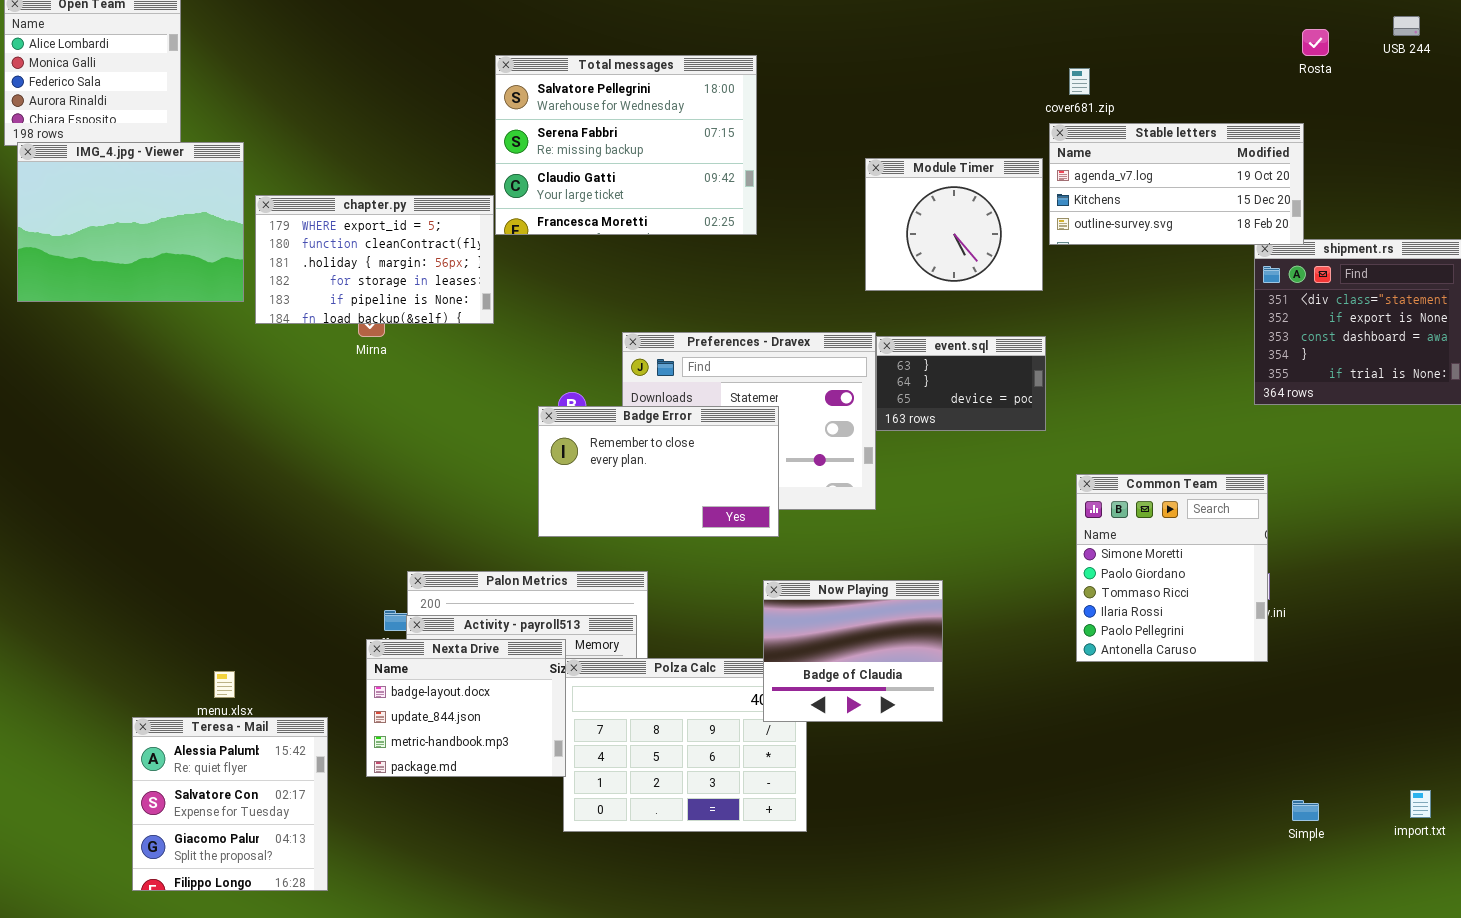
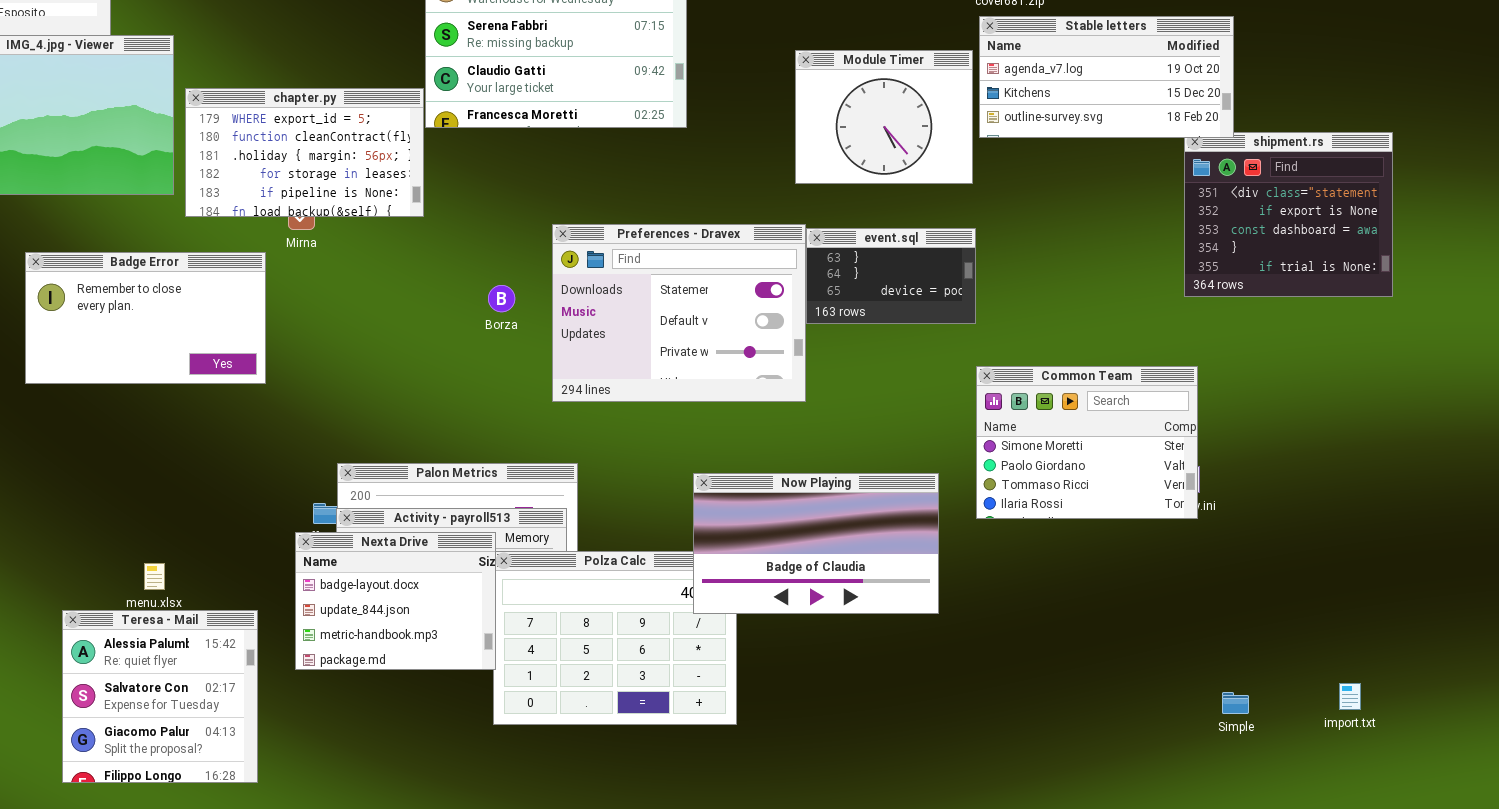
Badge Error: [538,406,779,537] -> [25,252,266,384], moved
Common Team: [1076,474,1268,662] -> [976,366,1198,519], resized
Now Playing: [763,580,943,722] -> [693,473,939,614], resized

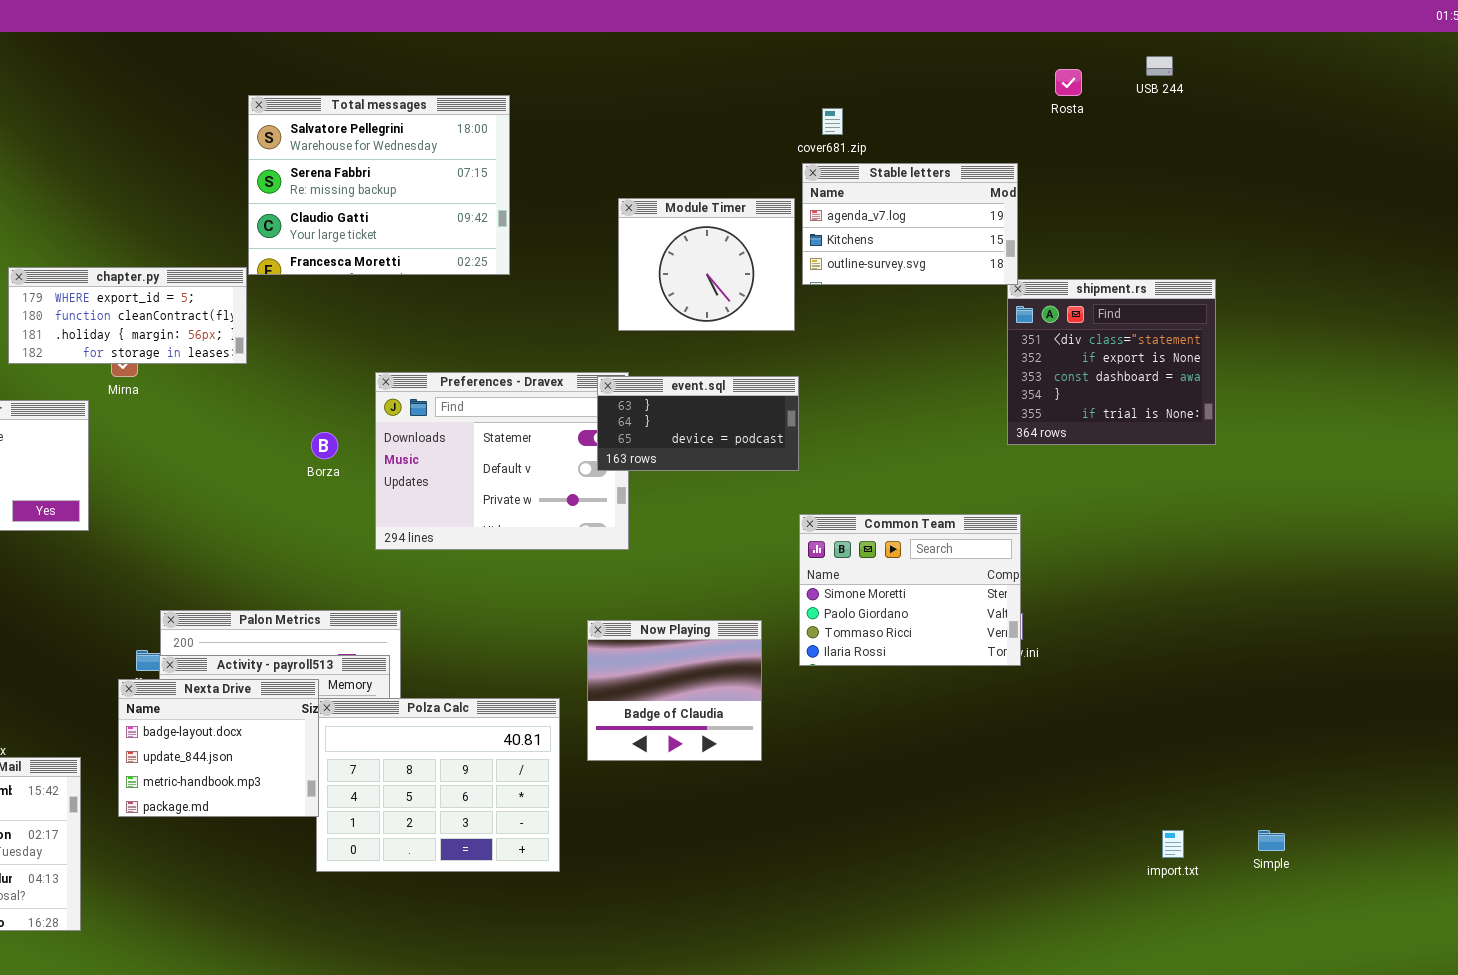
Stable letters: [979,16,1234,138] -> [802,163,1018,285], resized
chapter.py: [185,88,424,217] -> [8,267,247,364], resized
event.sql: [806,228,976,324] -> [597,376,799,471], resized
Now Playing: [693,473,939,614] -> [587,620,762,761], resized
Simple: [1222,692,1249,714] -> [1258,830,1285,851], moved

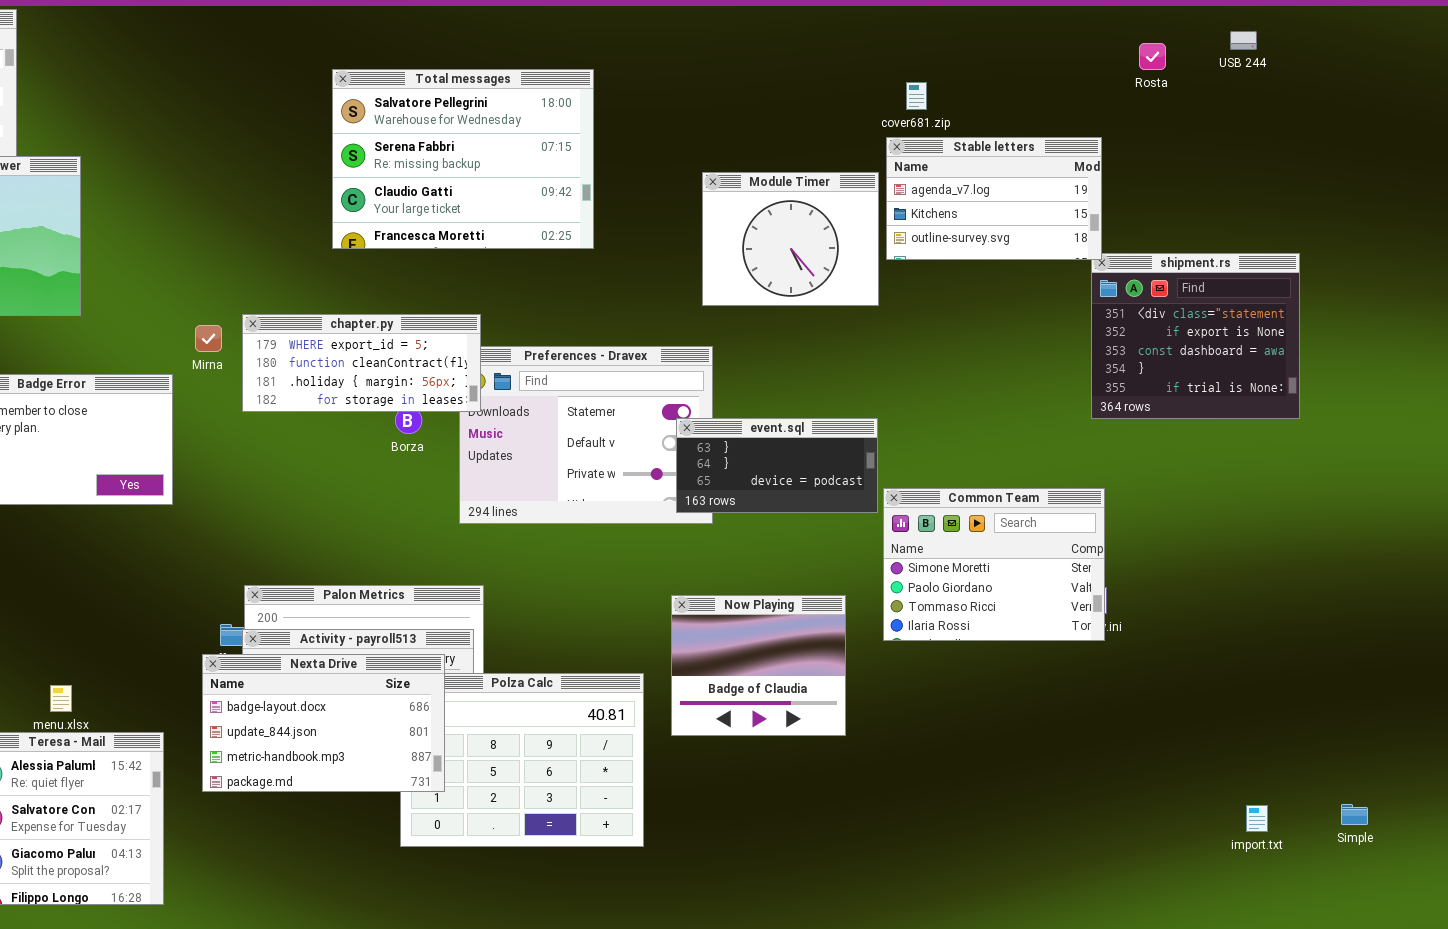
chapter.py: [8,267,247,364] -> [242,314,481,412], moved
event.sql: [597,376,799,471] -> [676,418,878,513], moved
Nexta Drive: [118,679,319,817] -> [202,654,445,792], resized

